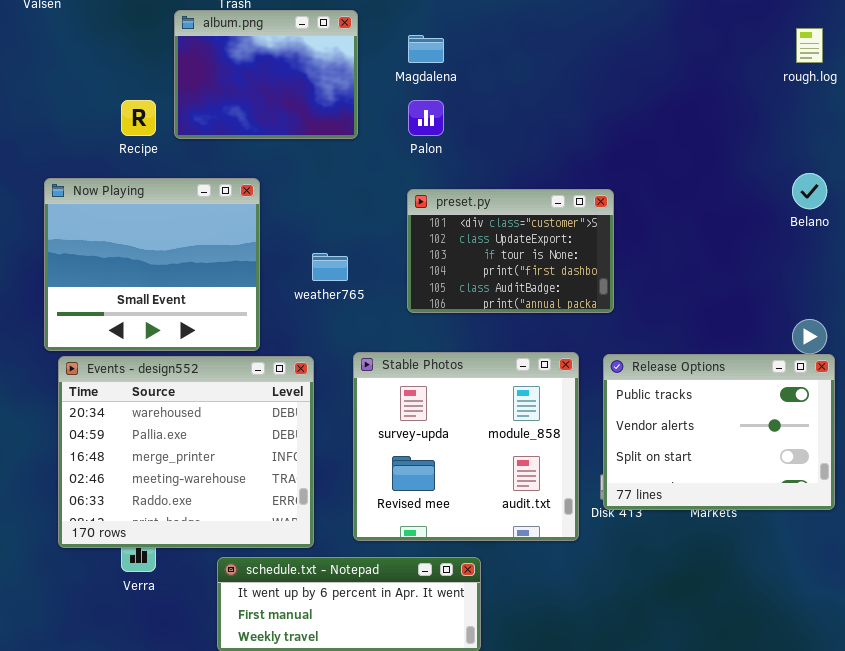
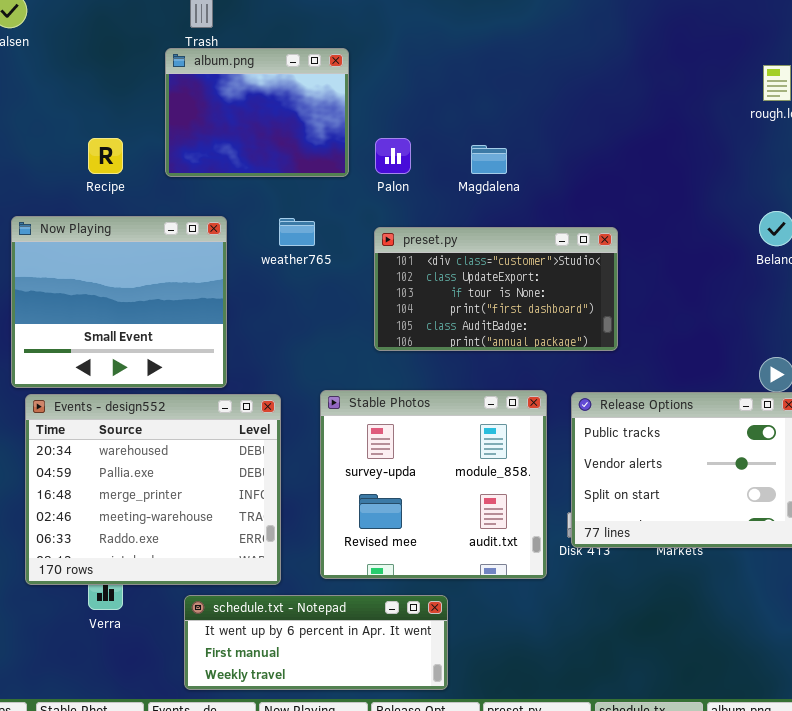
album.png: [174,10,358,139] -> [165,48,349,177], moved
Magdalena: [408,35,444,63] -> [471,145,507,174], moved
preset.py: [407,189,614,313] -> [374,227,618,351], resized
weather765: [312,253,348,281] -> [279,218,315,246], moved

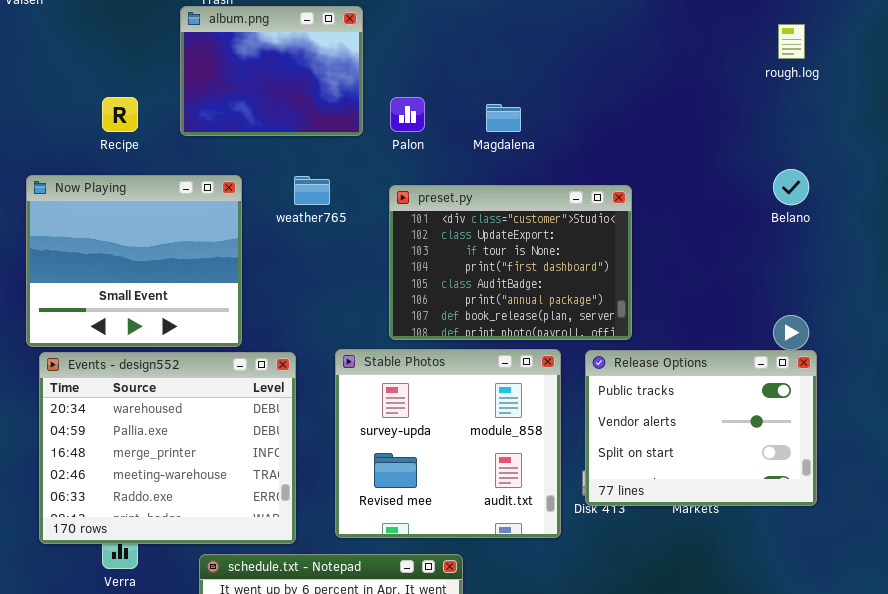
preset.py: [374,227,618,351] -> [389,185,632,340], resized

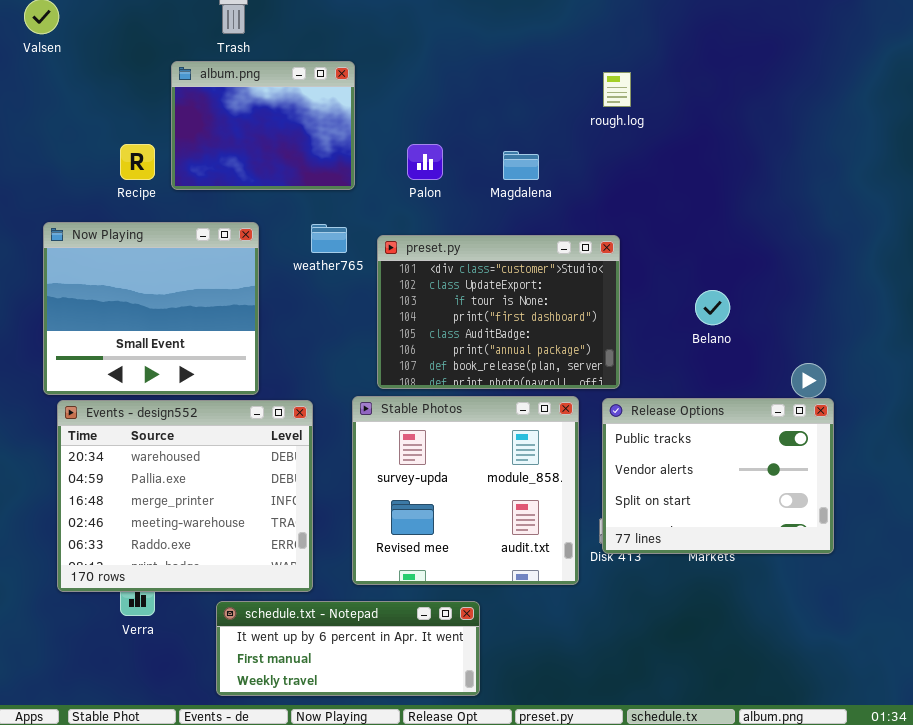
album.png: [180,6,363,136] -> [171,61,355,190], moved
rough.log: [778,24,805,59] -> [603,72,631,107], moved
Belano: [773,169,809,205] -> [695,290,730,325], moved
preset.py: [389,185,632,340] -> [377,235,620,389], moved

